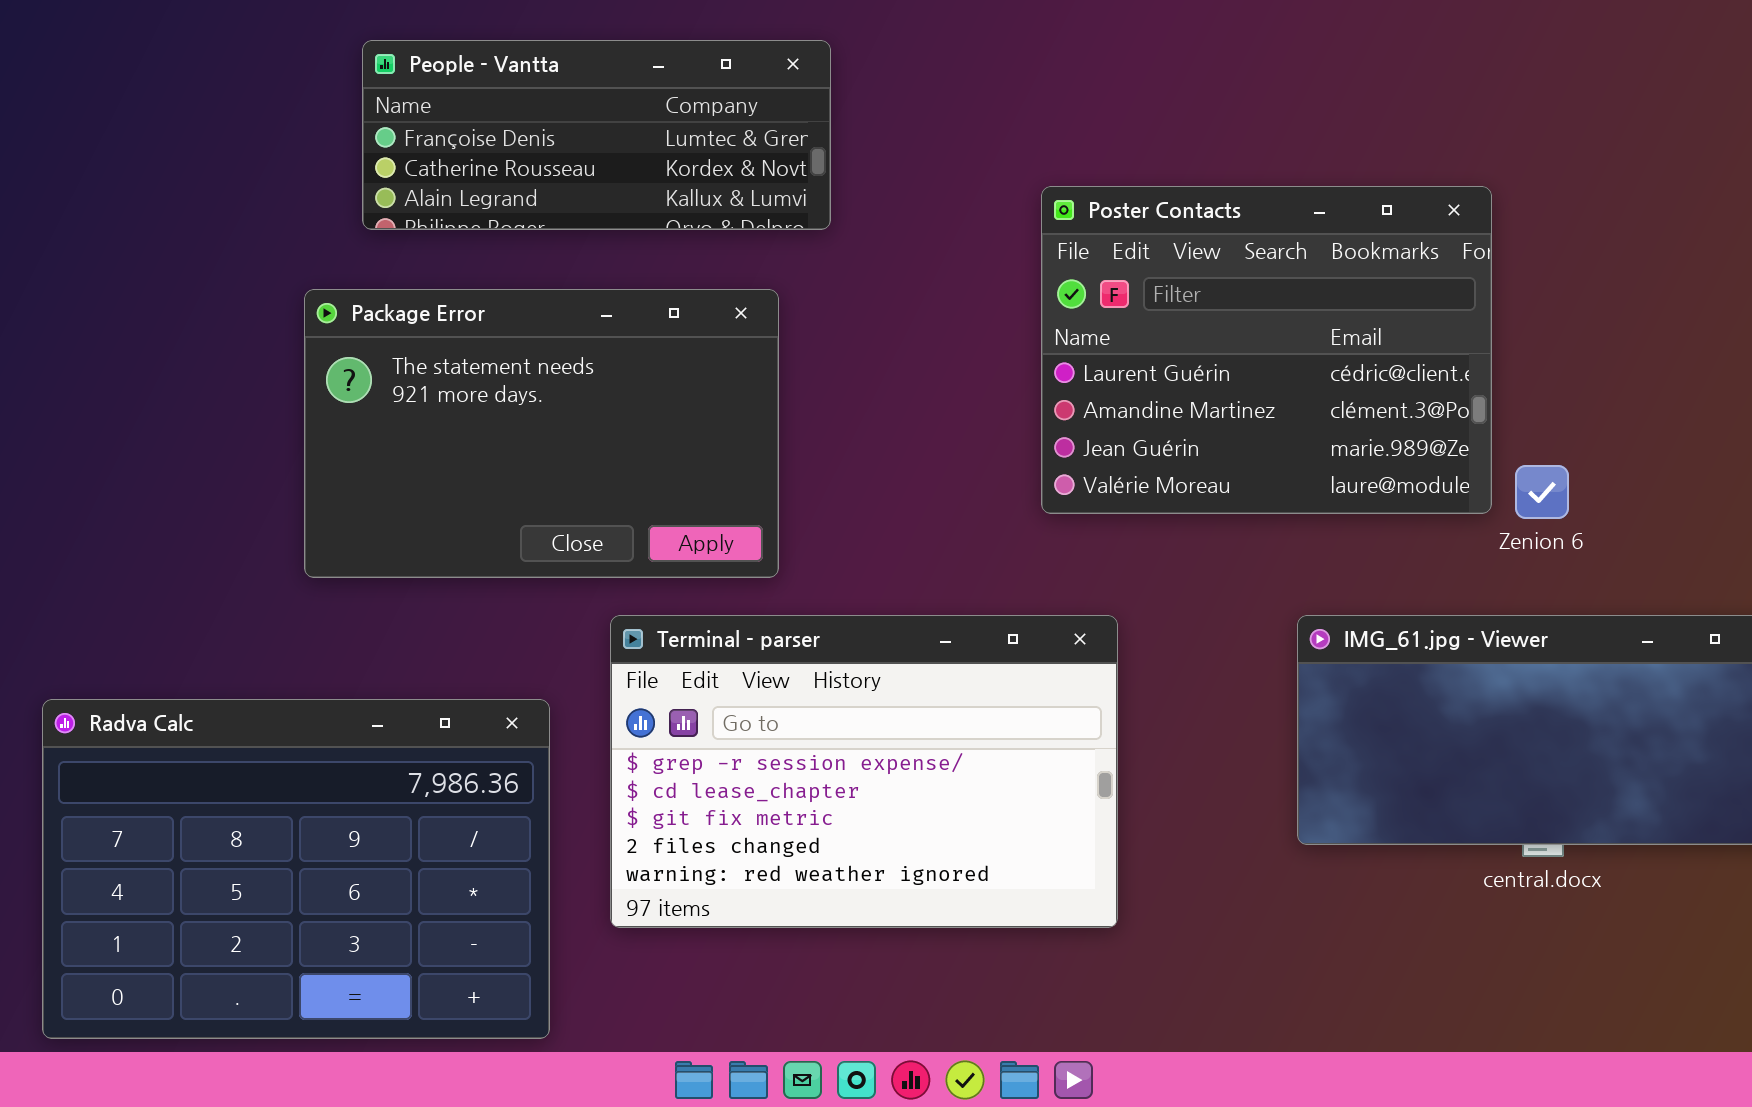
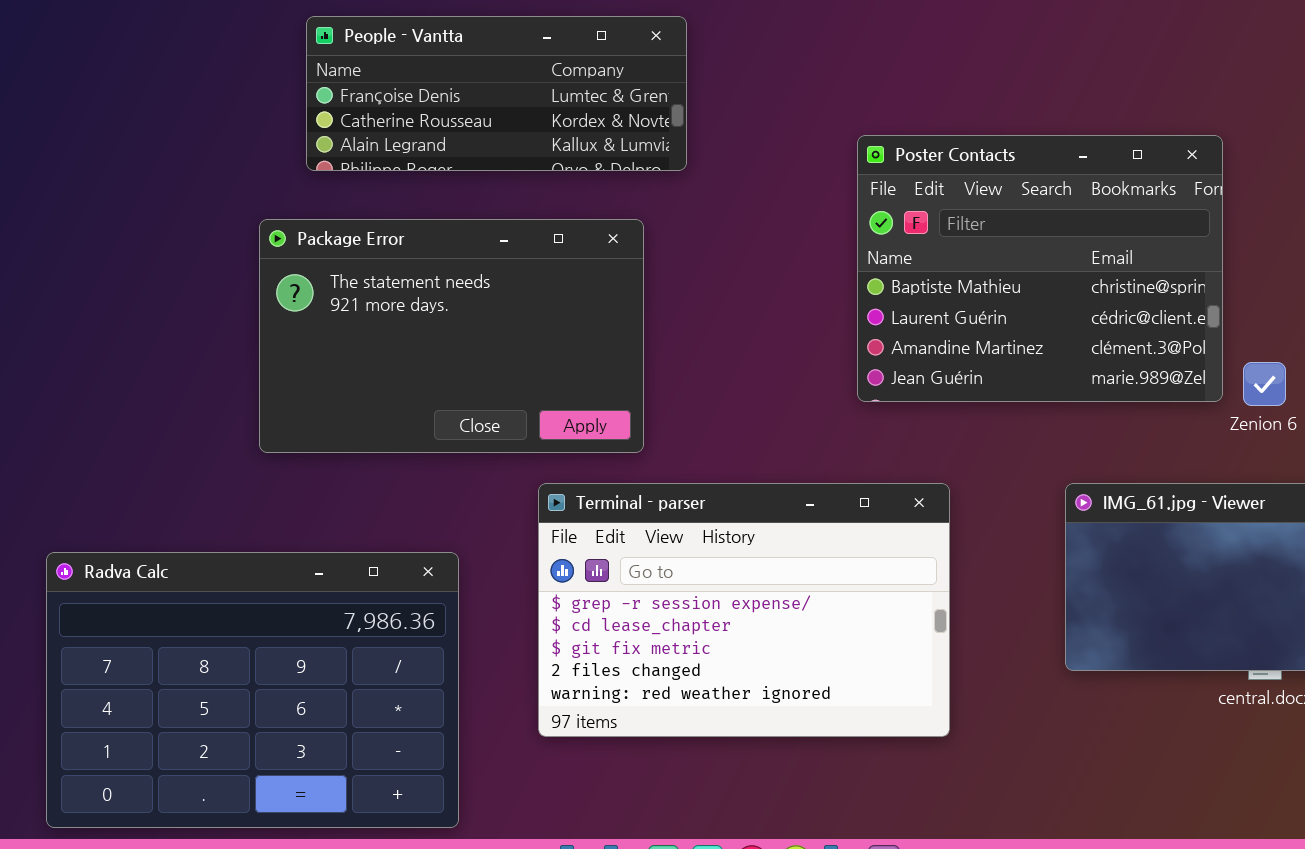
Poster Contacts: [1041,186,1492,514] -> [857,135,1223,402], scrolled up 1 row
Terminal - parser: [610,615,1118,928] -> [538,483,950,737], moved

